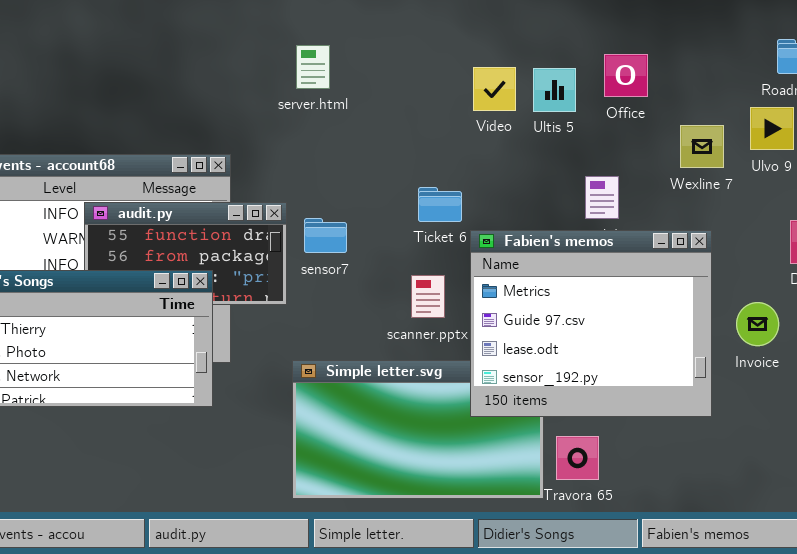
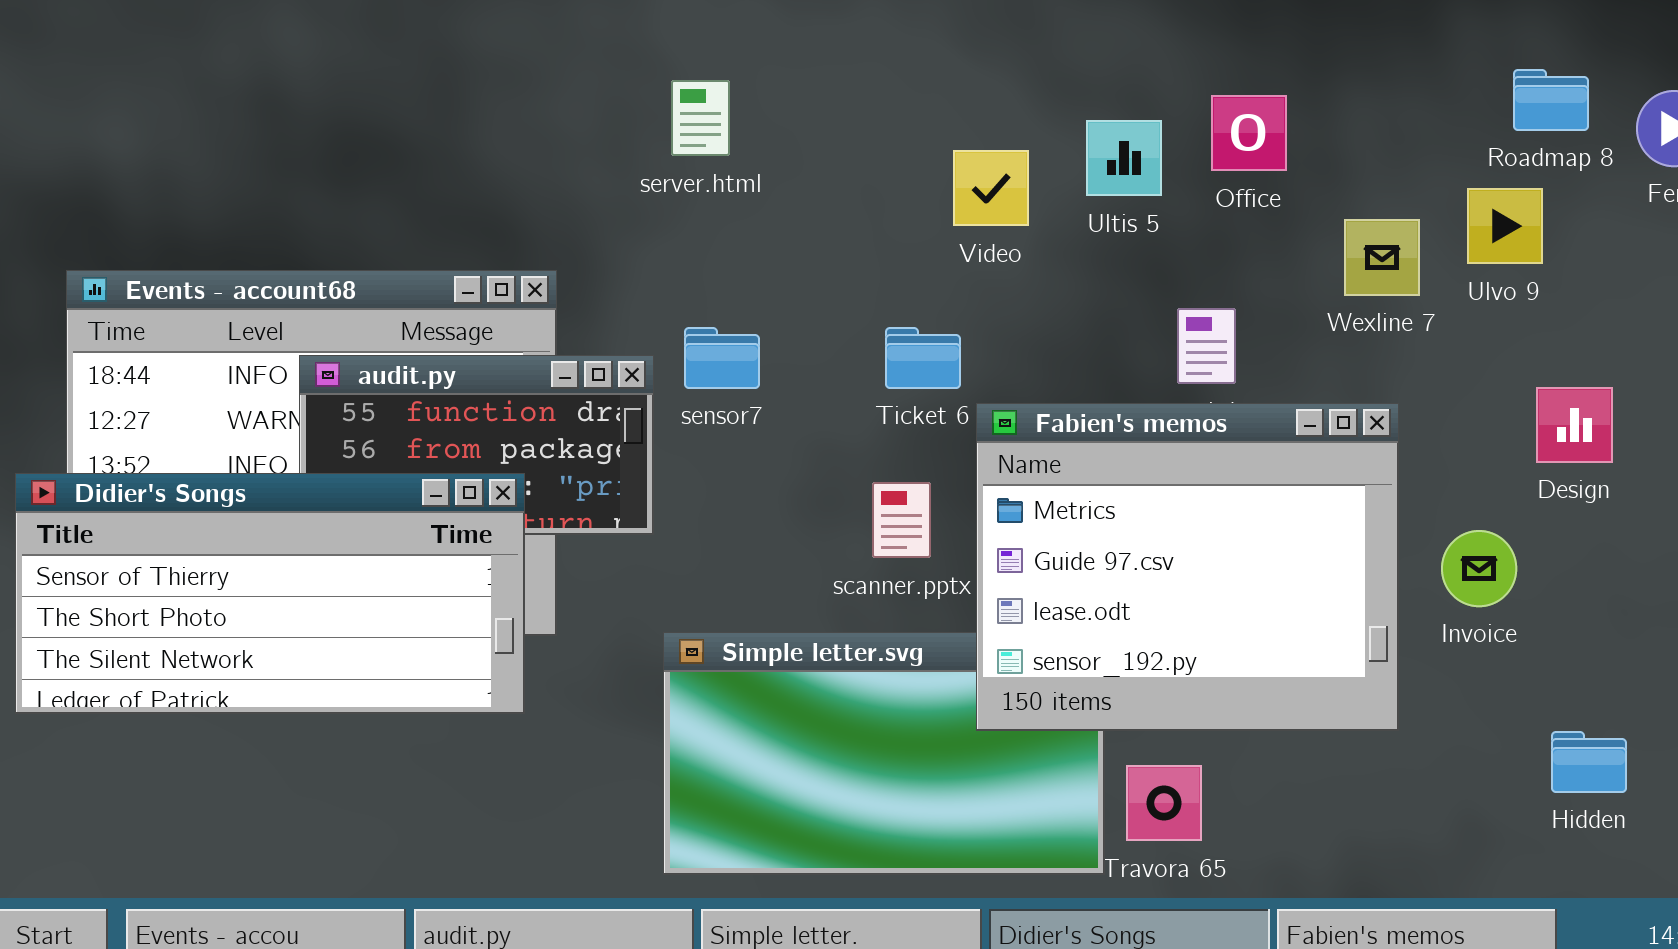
Video: [473,67,516,111] -> [953,150,1029,226], moved
sensor7: [304,218,347,253] -> [684,327,760,389], moved

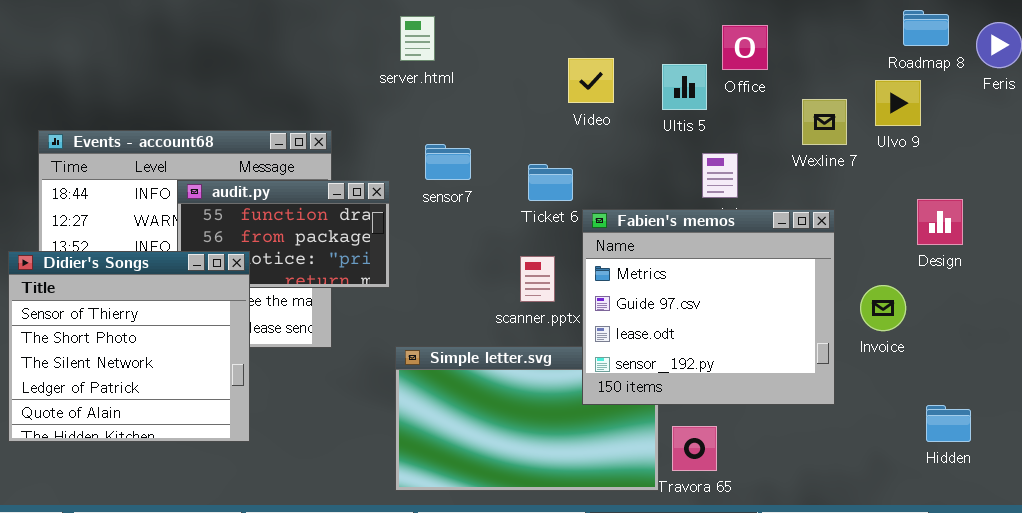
Ultis 5: [1086,120,1162,196] -> [662,64,707,110], moved
sensor7: [684,327,760,389] -> [425,144,471,180], moved
Didier's Songs: [15,473,525,714] -> [8,251,250,442], resized

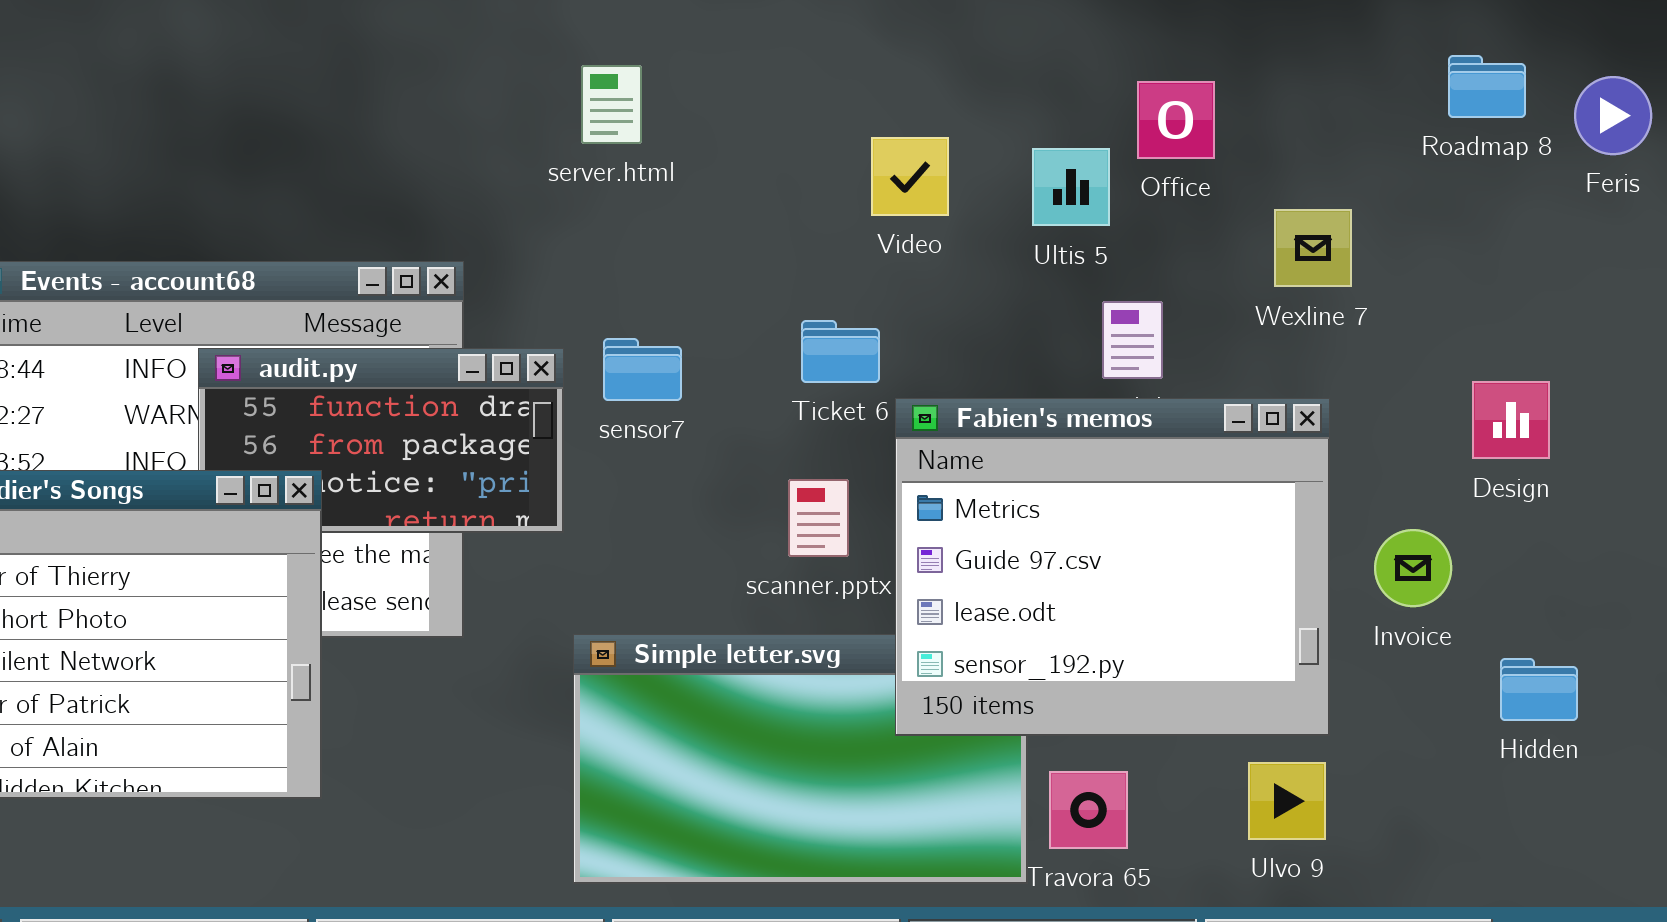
Ulvo 9: [875,80,921,126] -> [1248,762,1326,840], moved
sensor7: [425,144,471,180] -> [603,338,682,401], moved
Hidden: [926,405,971,442] -> [1500,658,1578,721], moved

